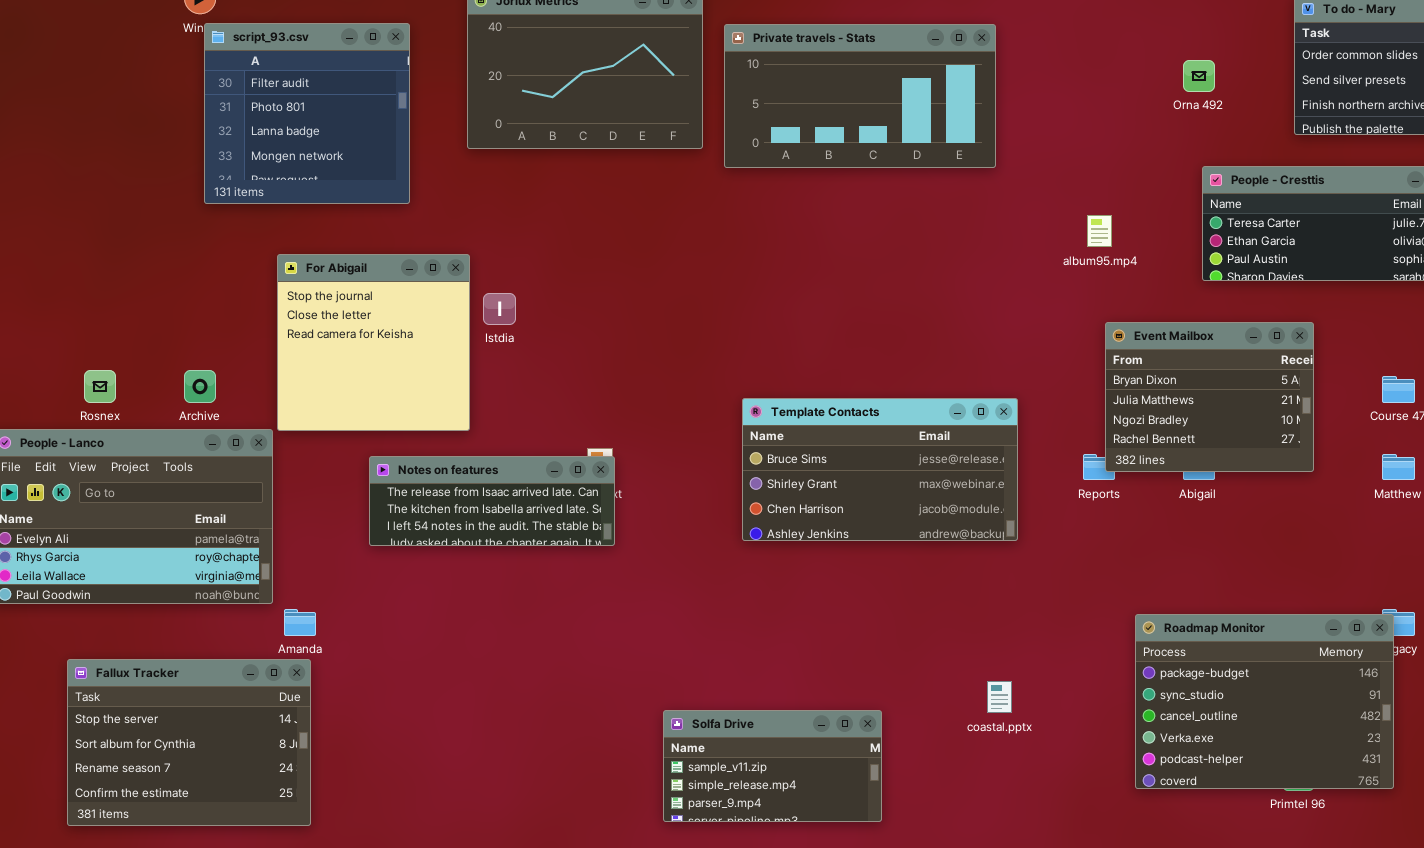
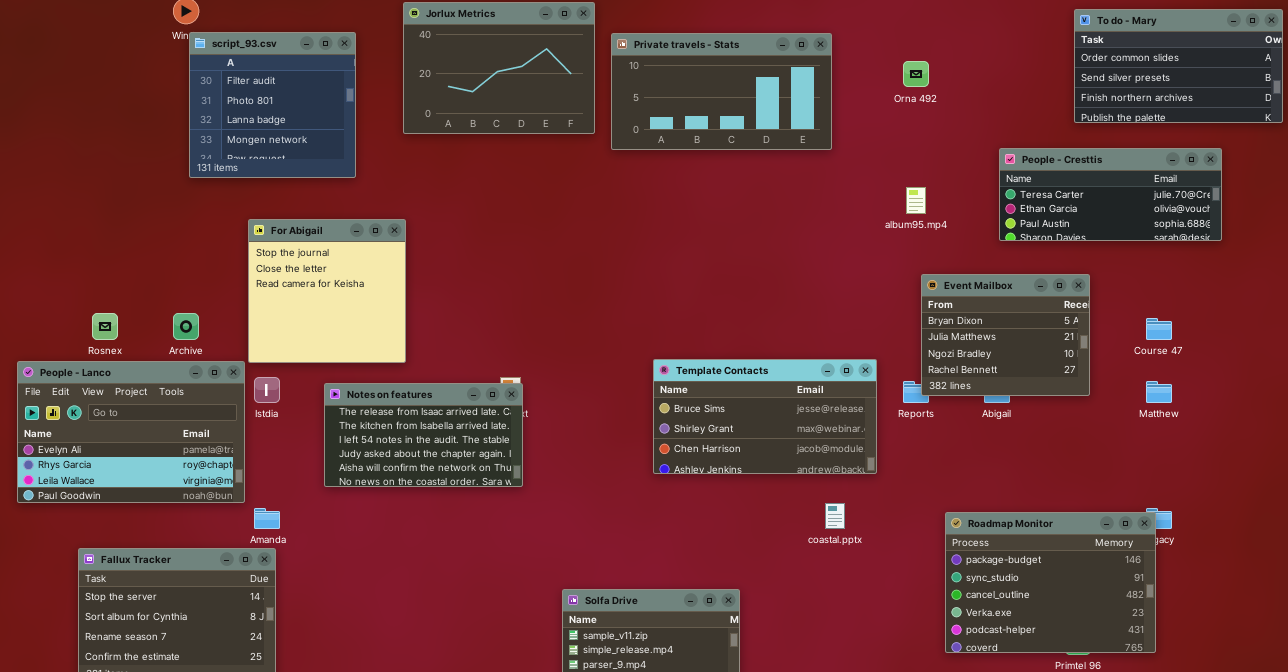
Orna 492: [1183,60,1215,92] -> [903,61,929,87], moved
Istdia: [483,293,516,325] -> [254,377,280,403], moved
Template Contacts: [742,398,1018,541] -> [653,359,877,474], moved
Notes on features: [369,456,615,546] -> [324,383,523,487], resized
coastal.pptx: [987,681,1012,713] -> [825,503,845,529], moved

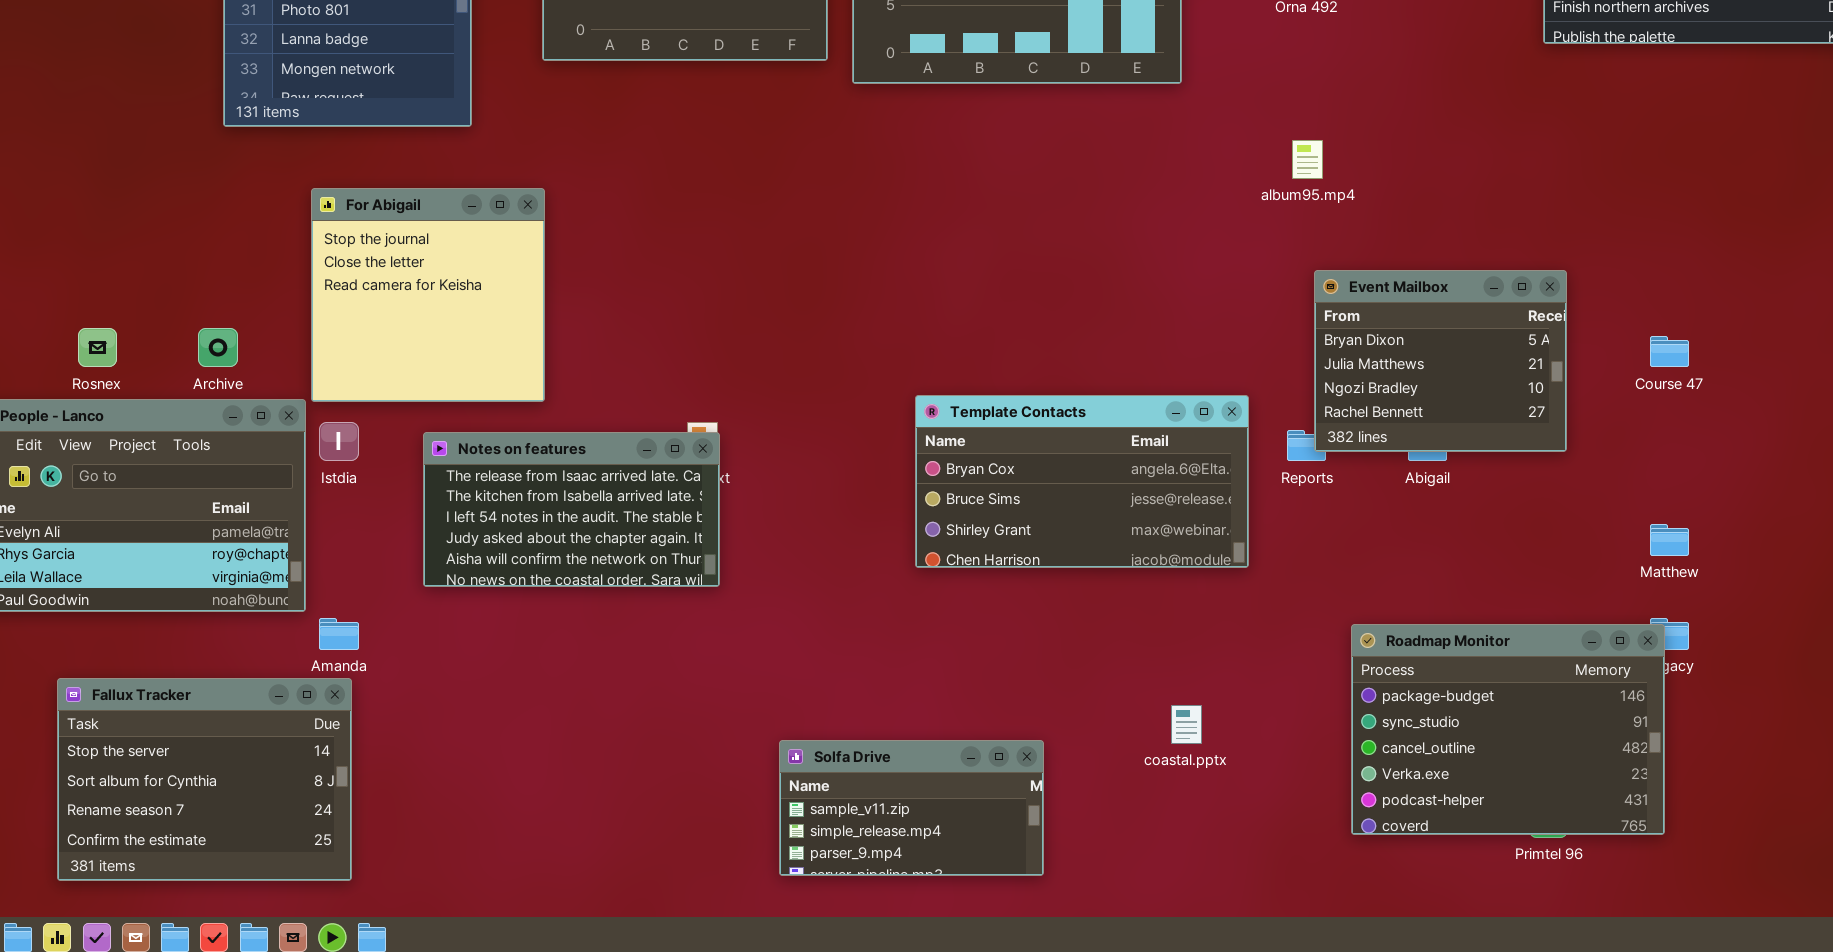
People - Cresttis: [999,148,1222,241] -> none, closed
Template Contacts: [653,359,877,474] -> [915,395,1249,568], scrolled up 1 row
Matthew: [1146,381,1172,403] -> [1650,524,1689,556], moved
coastal.pptx: [825,503,845,529] -> [1171,705,1202,744], moved

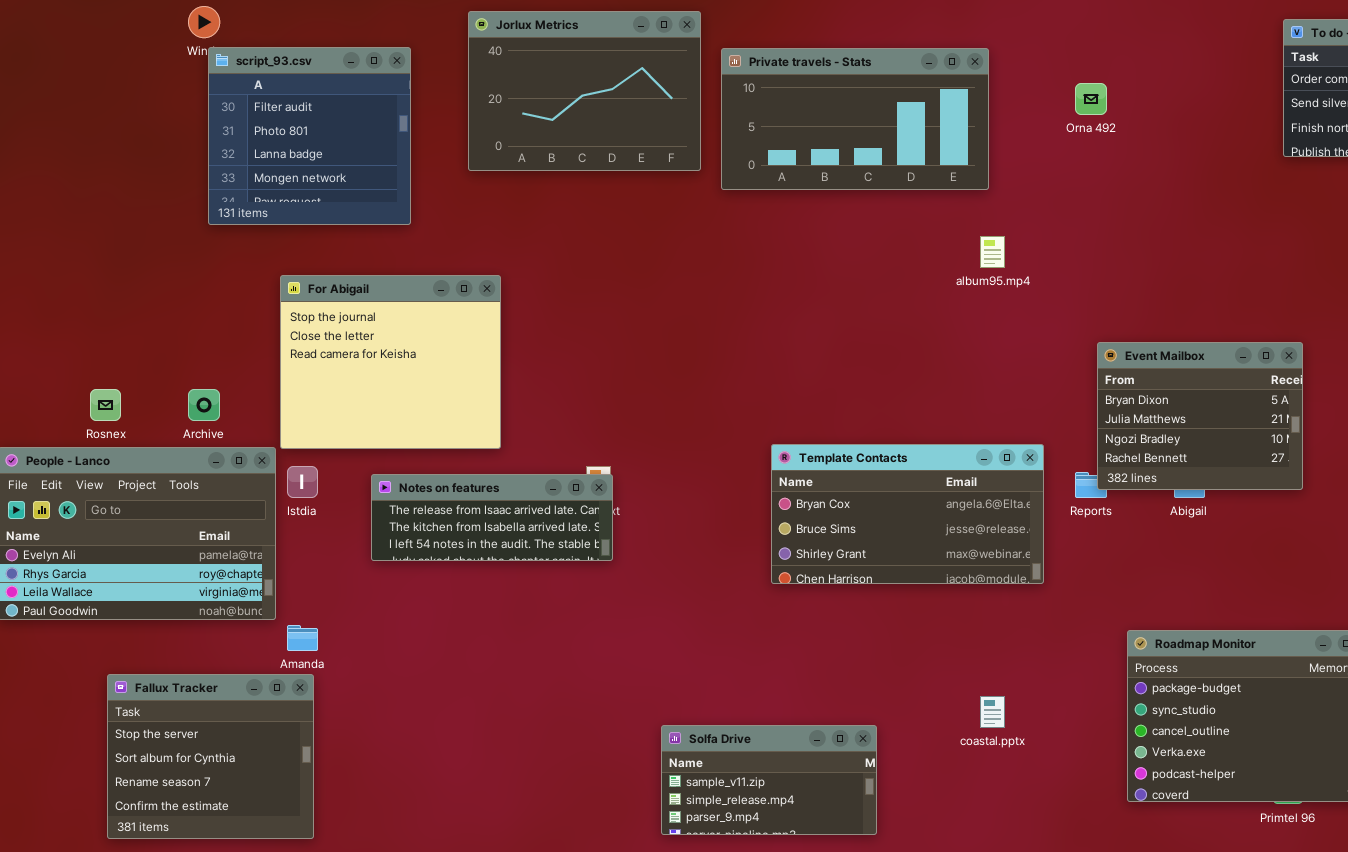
album95.mp4: [1292,140,1323,179] -> [980,236,1005,268], moved
For Abigail: [311,188,545,402] -> [280,275,501,449], resized
Notes on features: [423,432,720,587] -> [371,474,613,561], resized
Fallux Tracker: [57,678,352,881] -> [107,674,314,839], resized

